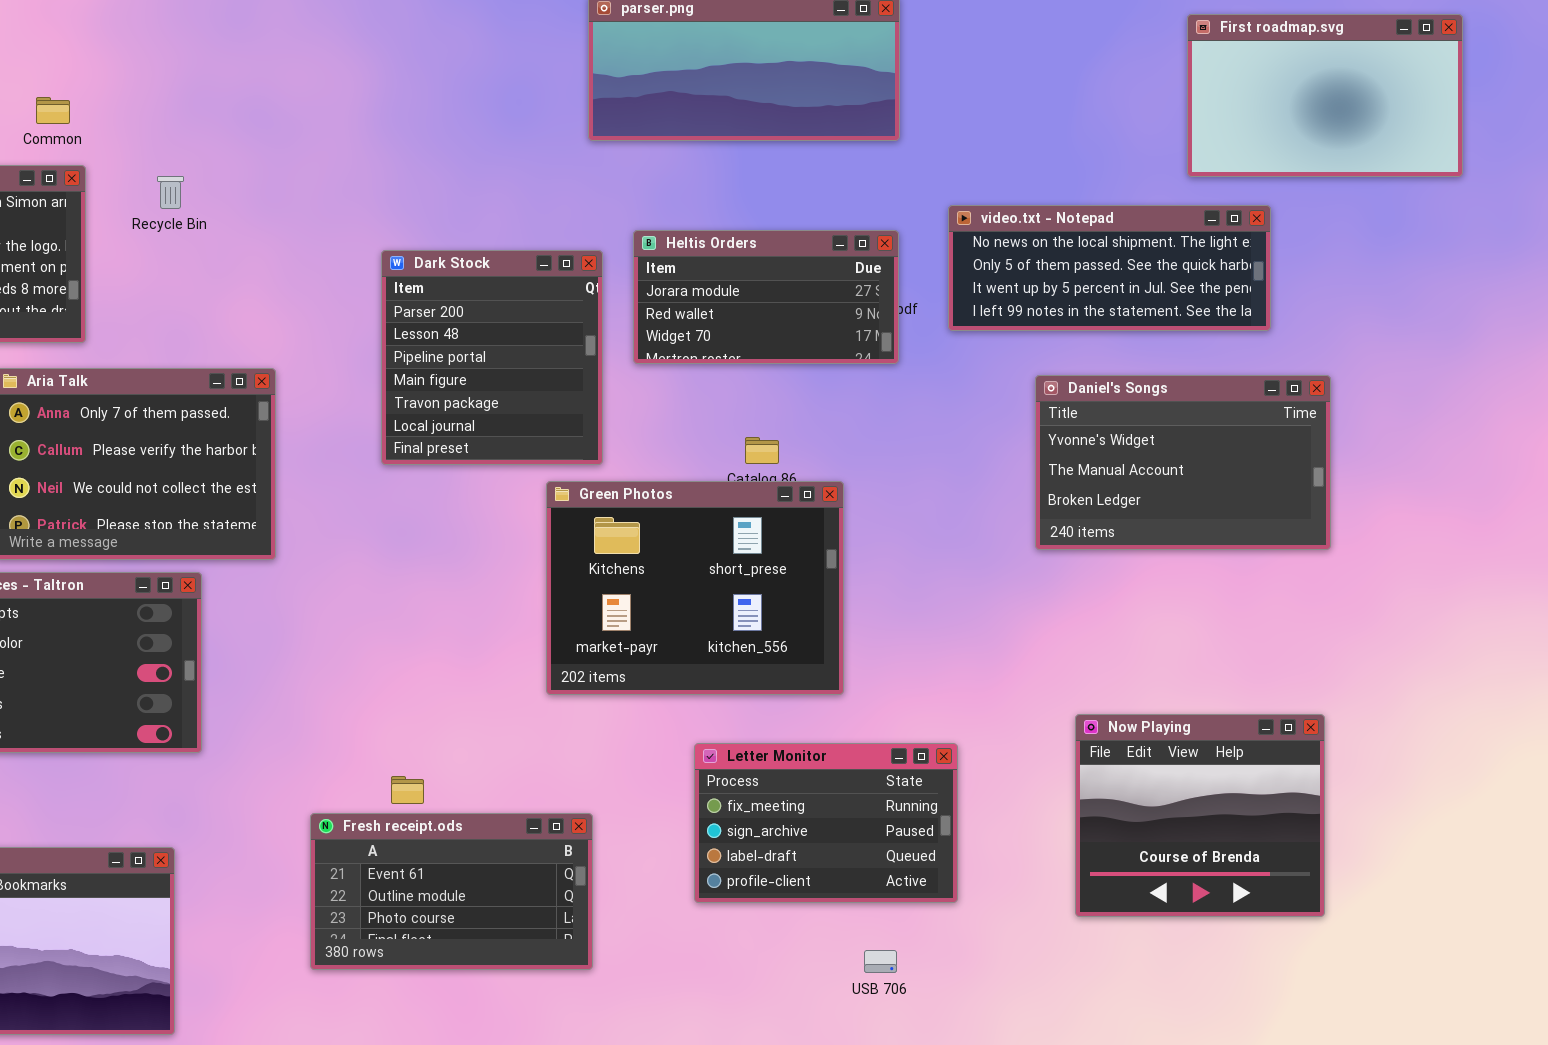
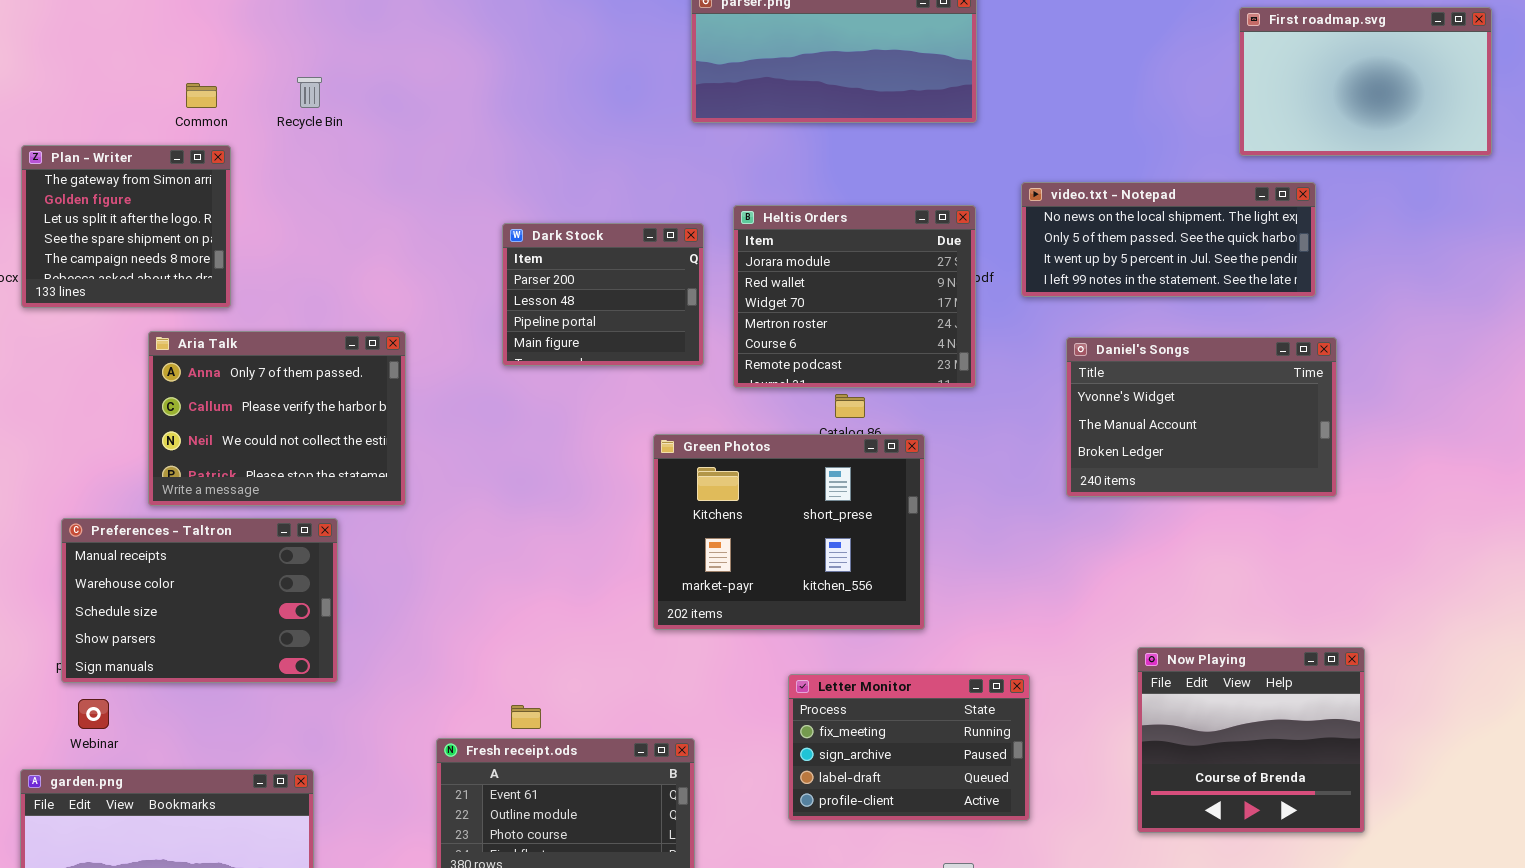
Recycle Bin: [157,176,184,209] -> [297,77,322,108], moved
Heltis Orders: [633,230,899,364] -> [733,205,976,388], resized
Dark Stock: [381,250,603,465] -> [502,223,704,366], resized
Daniel's Songs: [1035,375,1331,550] -> [1066,337,1337,497], moved

